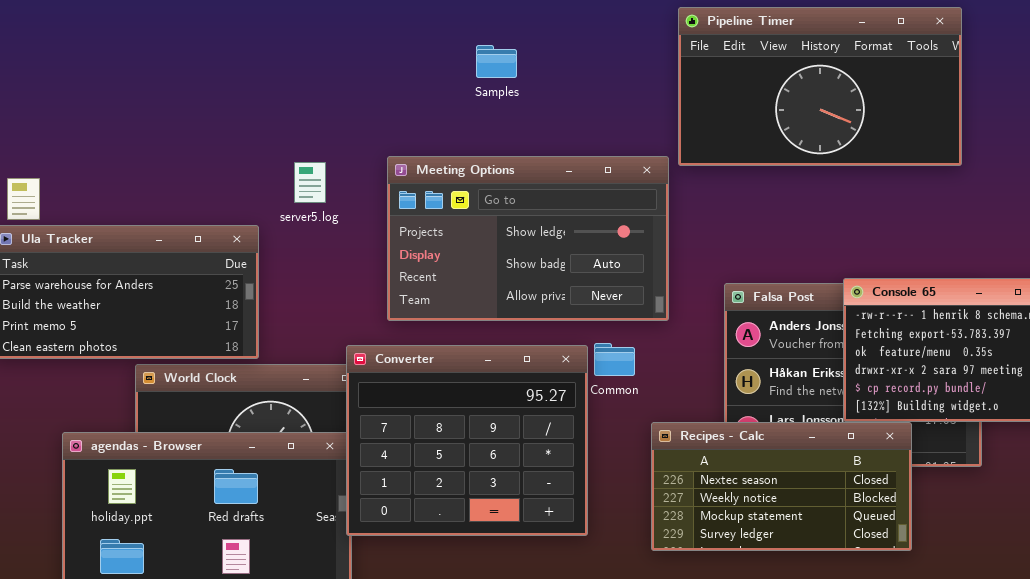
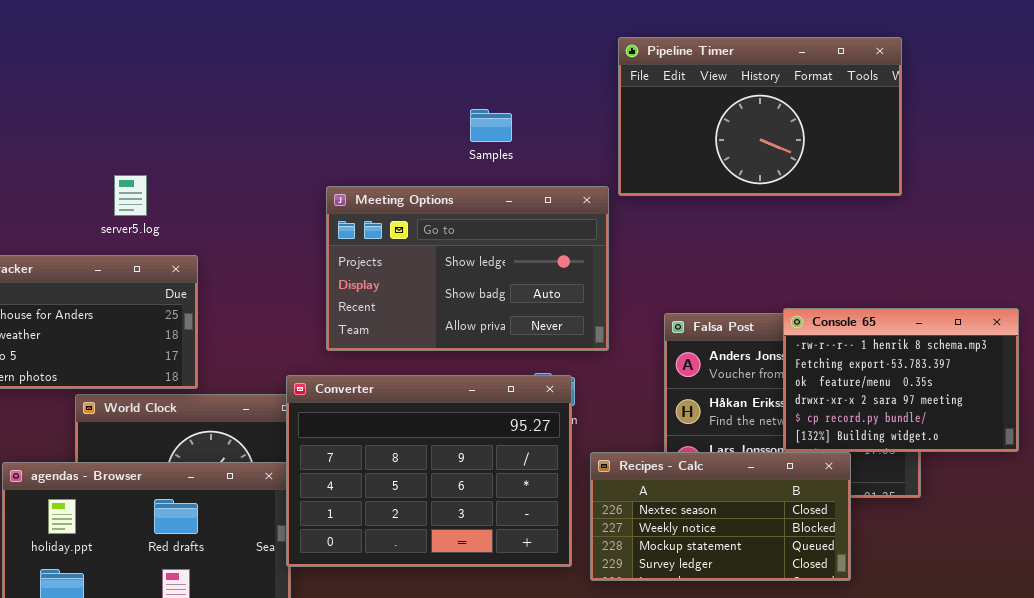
Samples: [476,45,517,78] -> [470,109,512,142], moved
server5.log: [294,162,326,203] -> [114,175,147,216], moved
Converter: [346,345,588,536] -> [286,375,572,567], resized

